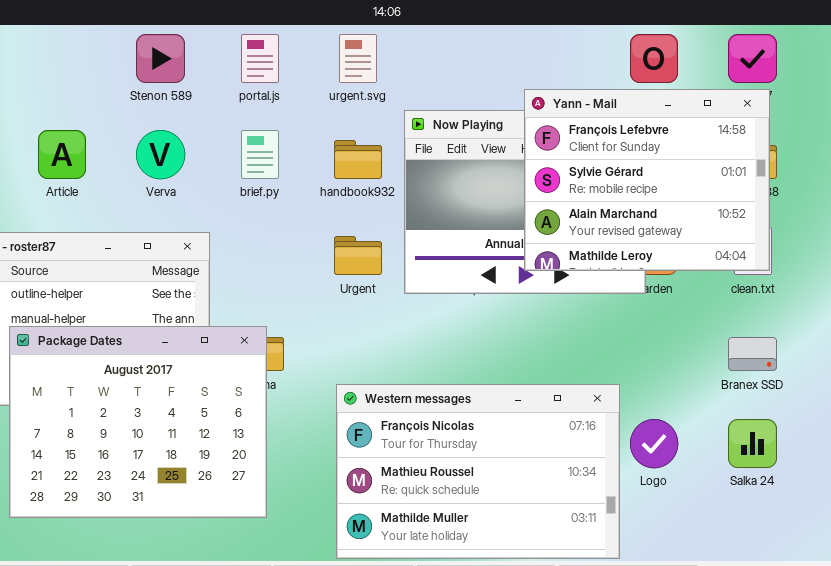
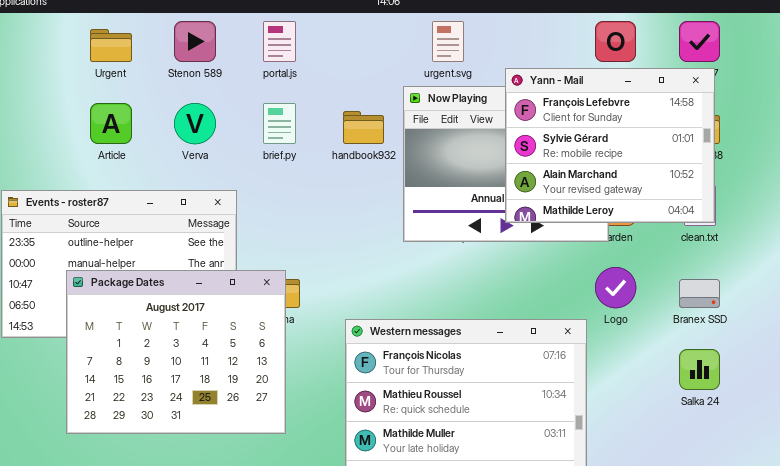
urgent.svg: [339,34,377,83] -> [432,21,464,62], moved
Urgent: [334,236,382,275] -> [90,29,132,62], moved
Logo: [630,419,678,468] -> [595,267,636,308], moved

